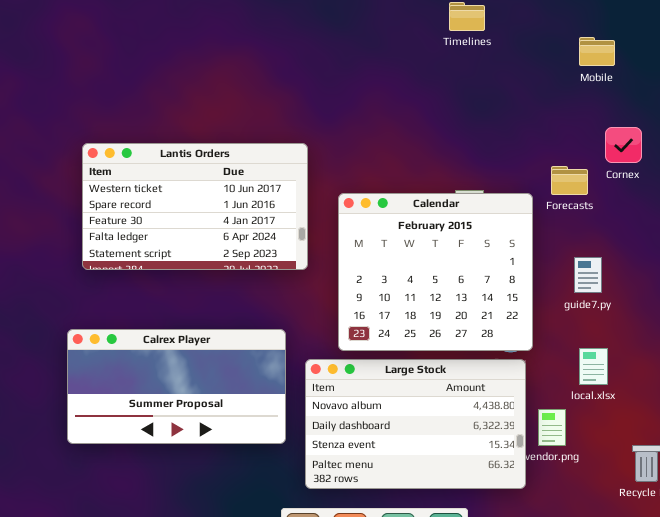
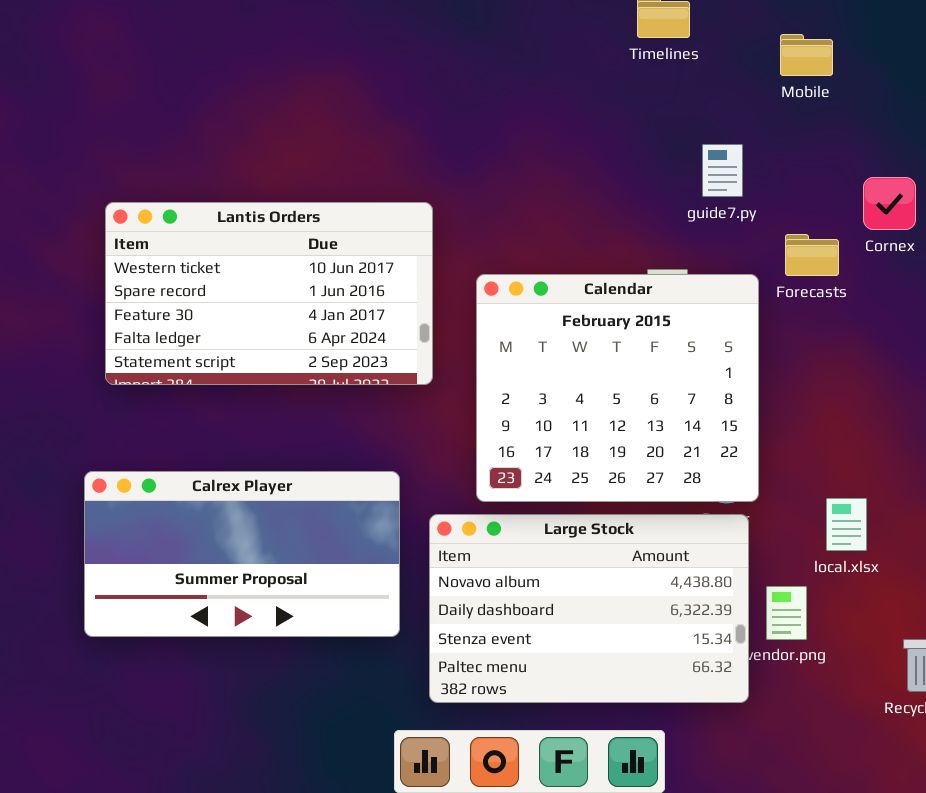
Mobile: [579,37,615,66] -> [780,34,833,76], moved
guide7.py: [574,257,602,293] -> [702,144,743,197], moved

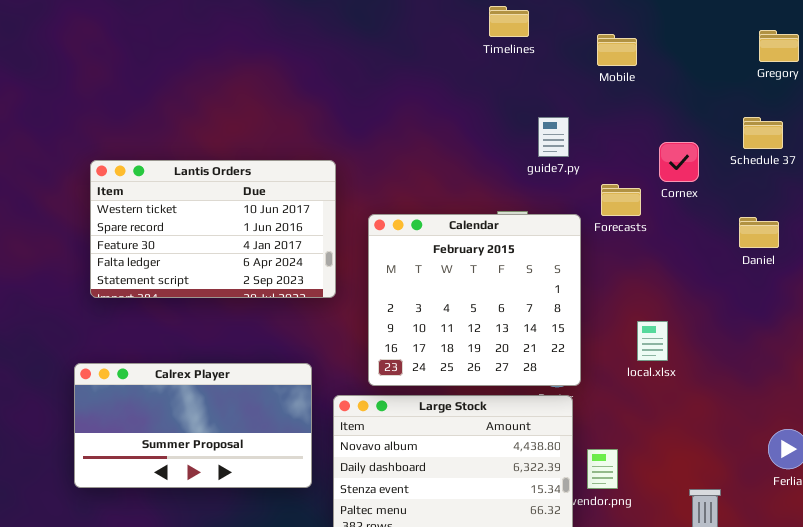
local.xlsx: [826,498,867,551] -> [637,321,668,361], moved

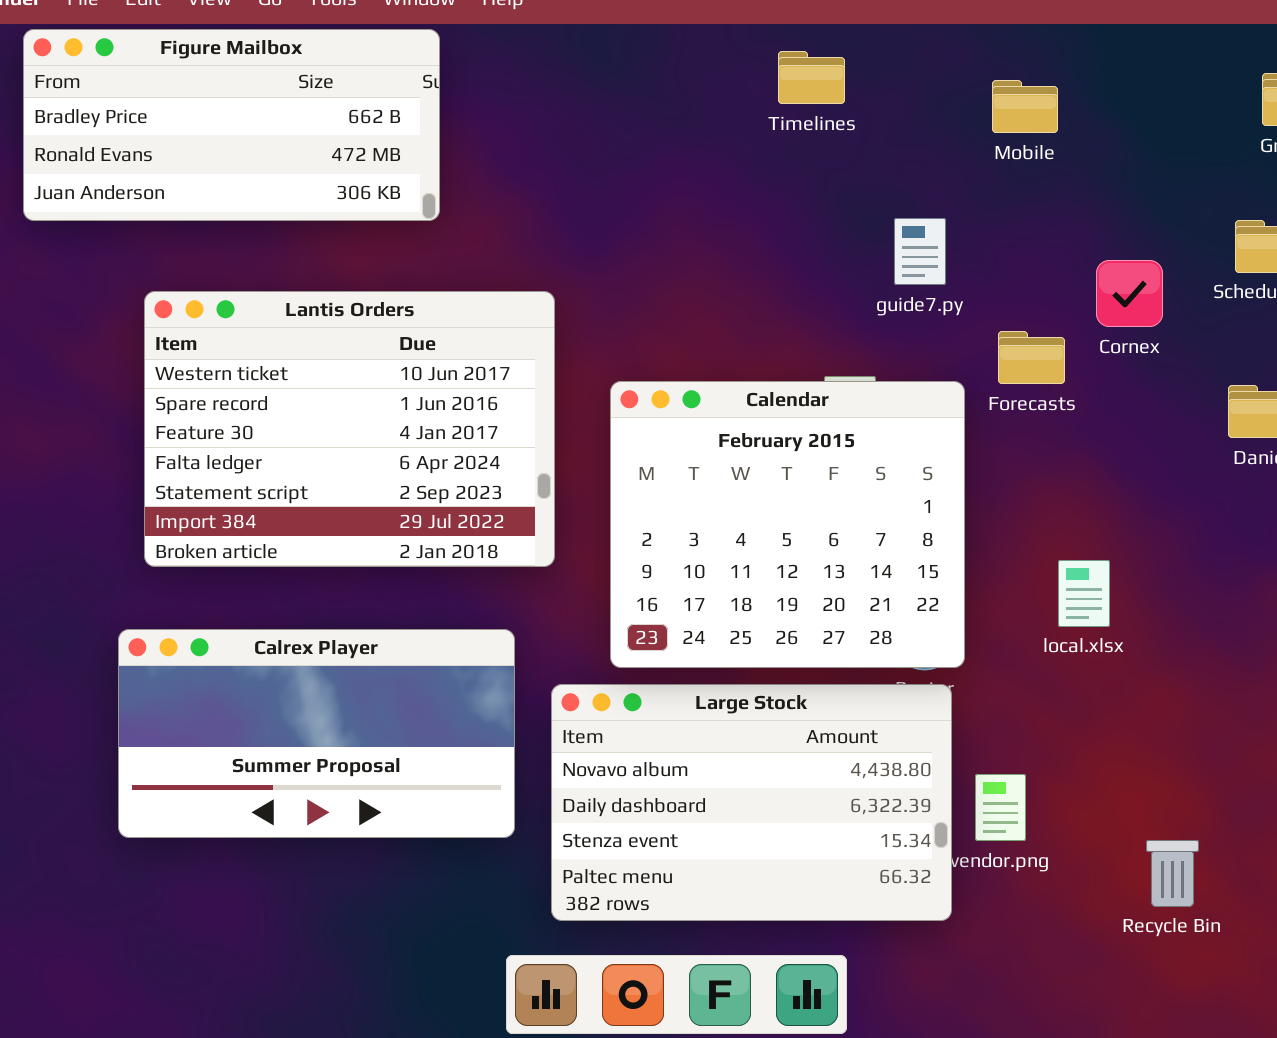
Figure Mailbox: none -> [23,29,440,221], opened
Timelines: [489,6,529,37] -> [778,51,845,104], moved
Lantis Orders: [90,160,336,298] -> [144,291,555,567], resized

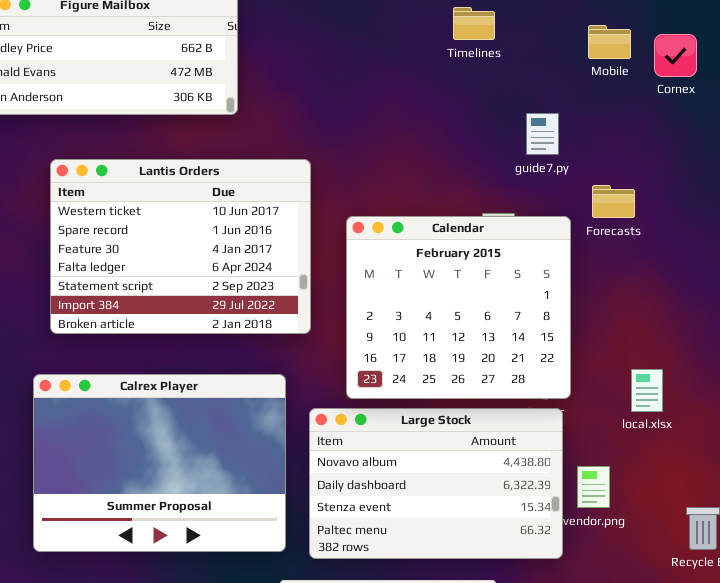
Cornex: [1096,260,1163,327] -> [654,34,697,77], moved
local.xlsx: [1058,560,1110,627] -> [631,369,663,412], moved
Calrex Player: [118,629,515,838] -> [33,374,286,552], resized

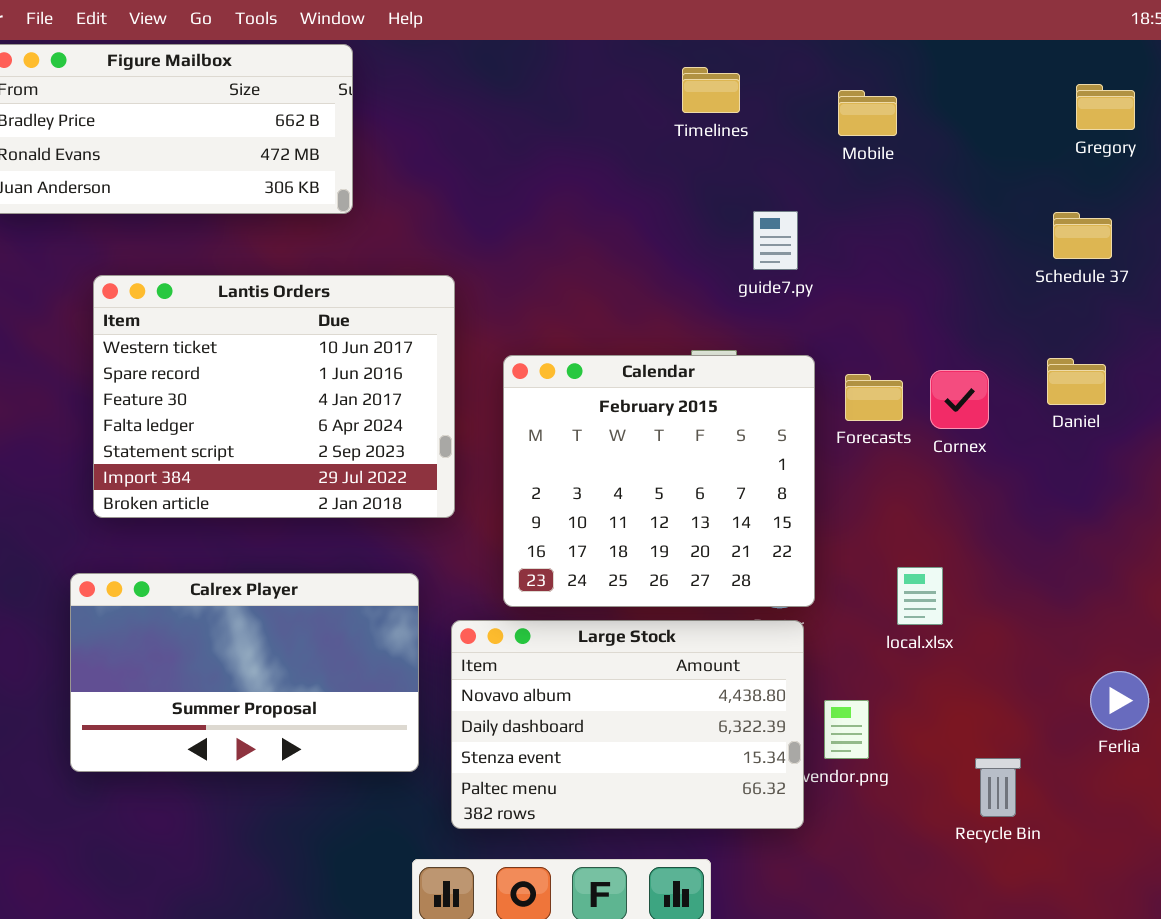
Timelines: [453,7,495,40] -> [682,67,740,113], moved
Cornex: [654,34,697,77] -> [930,370,989,429], moved
Forecasts: [592,185,635,218] -> [845,374,903,421], moved
Calrex Player: [33,374,286,552] -> [70,573,419,772], resized

